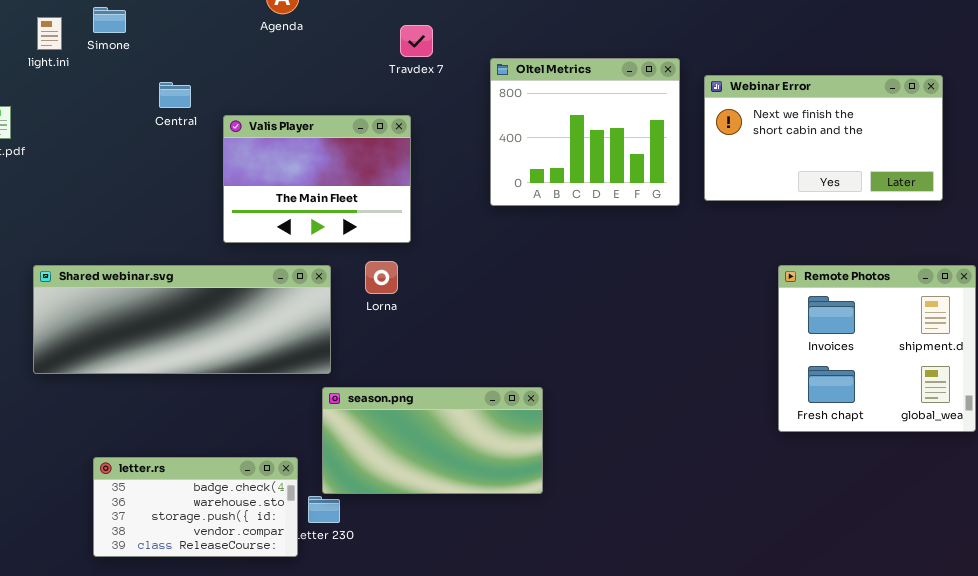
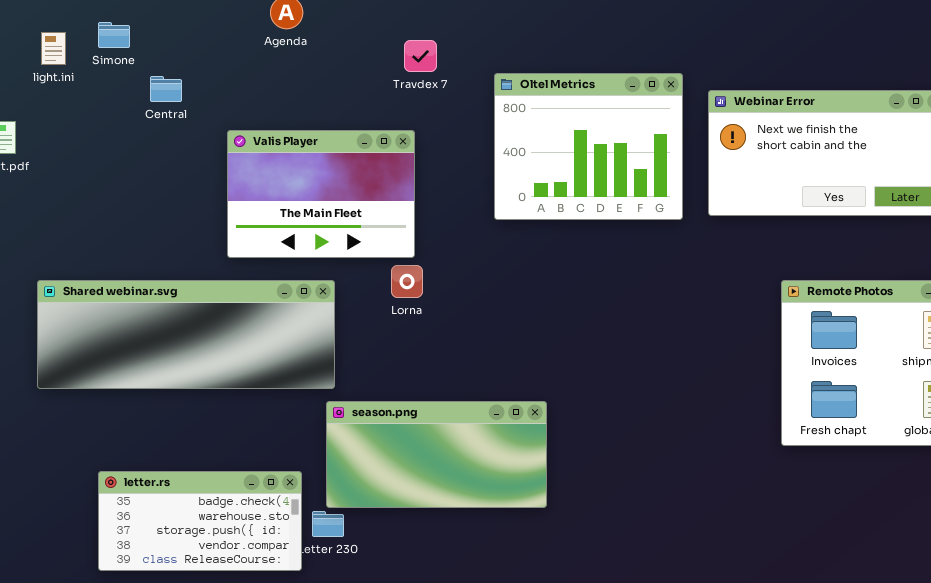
Central: [159,82,191,108] -> [150,76,182,102], moved
Lorna: [365,261,398,294] -> [391,265,423,298], moved

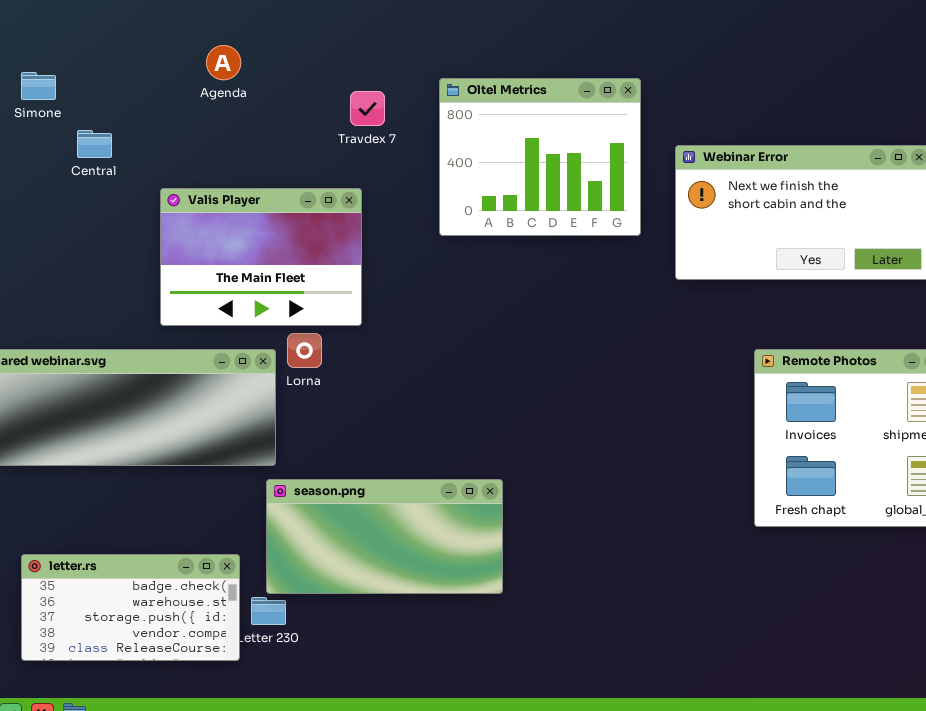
Oltel Metrics: [494,73,683,220] -> [439,78,641,236], moved
Lorna: [391,265,423,298] -> [287,333,322,368], moved

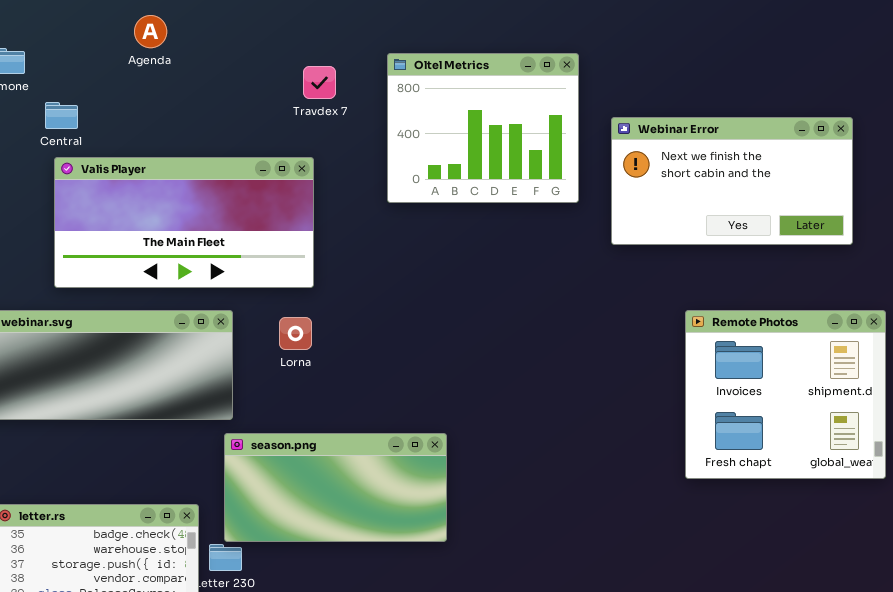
Agenda: [206,45,241,80] -> [134,15,167,48], moved
Valis Player: [160,188,362,326] -> [54,157,314,288], resized
Lorna: [287,333,322,368] -> [279,317,312,350], moved

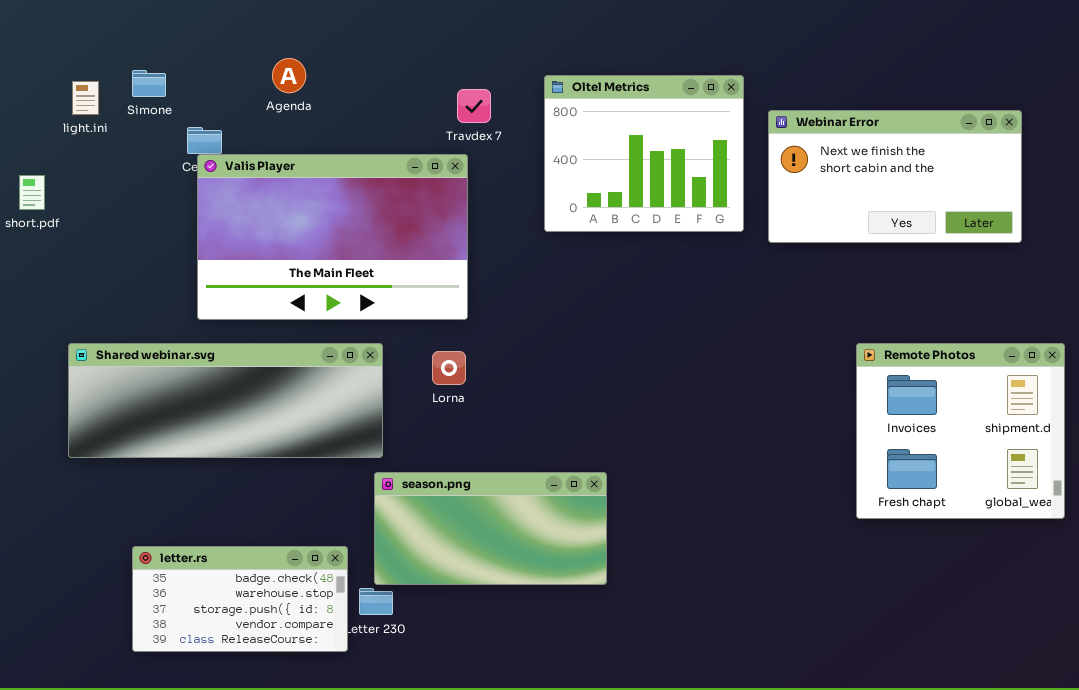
Agenda: [134,15,167,48] -> [272,58,306,93], moved
Webinar Error: [611,117,853,245] -> [768,110,1022,243], moved
Valis Player: [54,157,314,288] -> [197,154,468,320], resized

